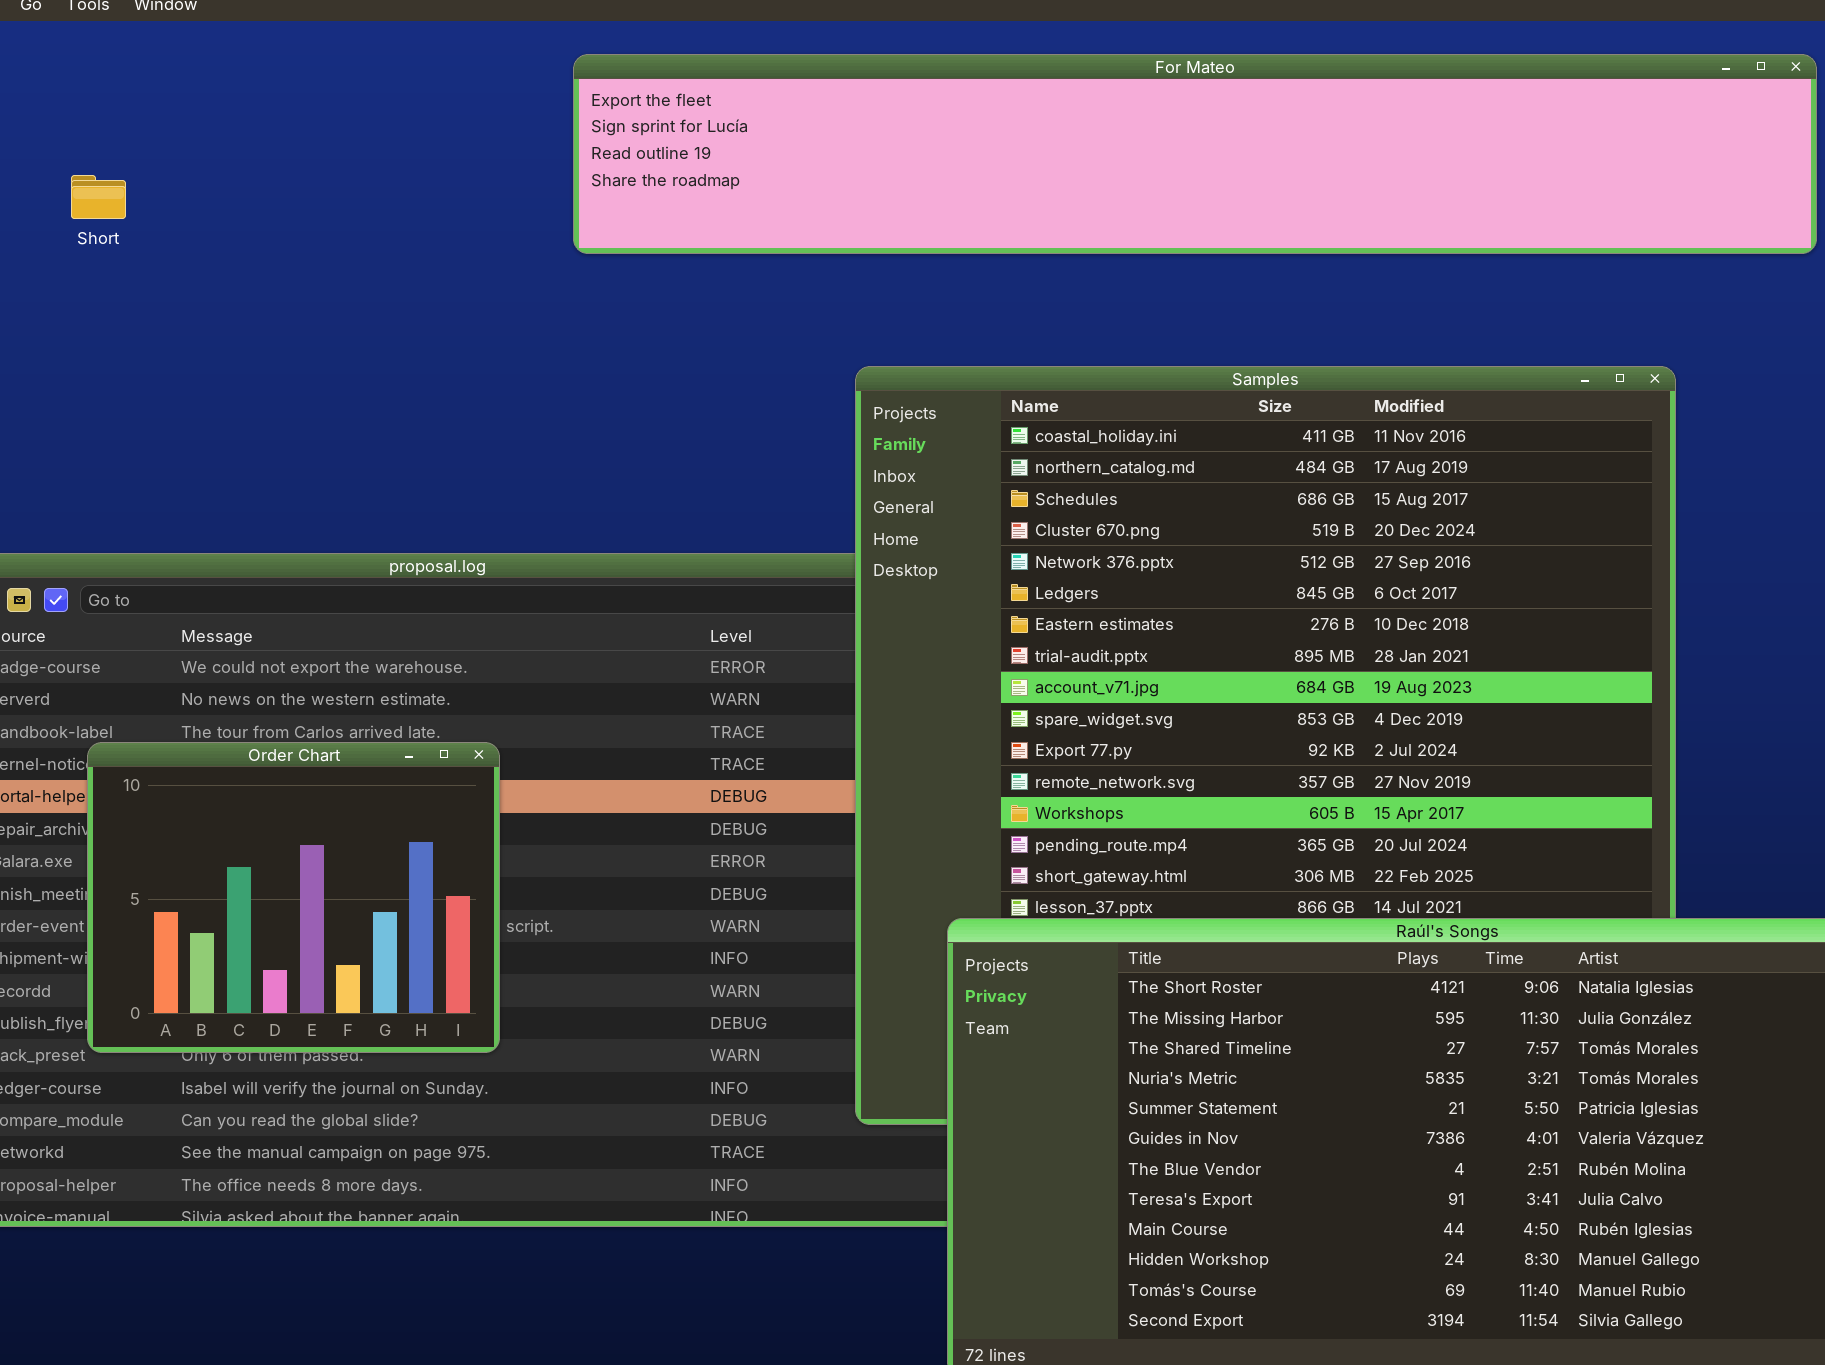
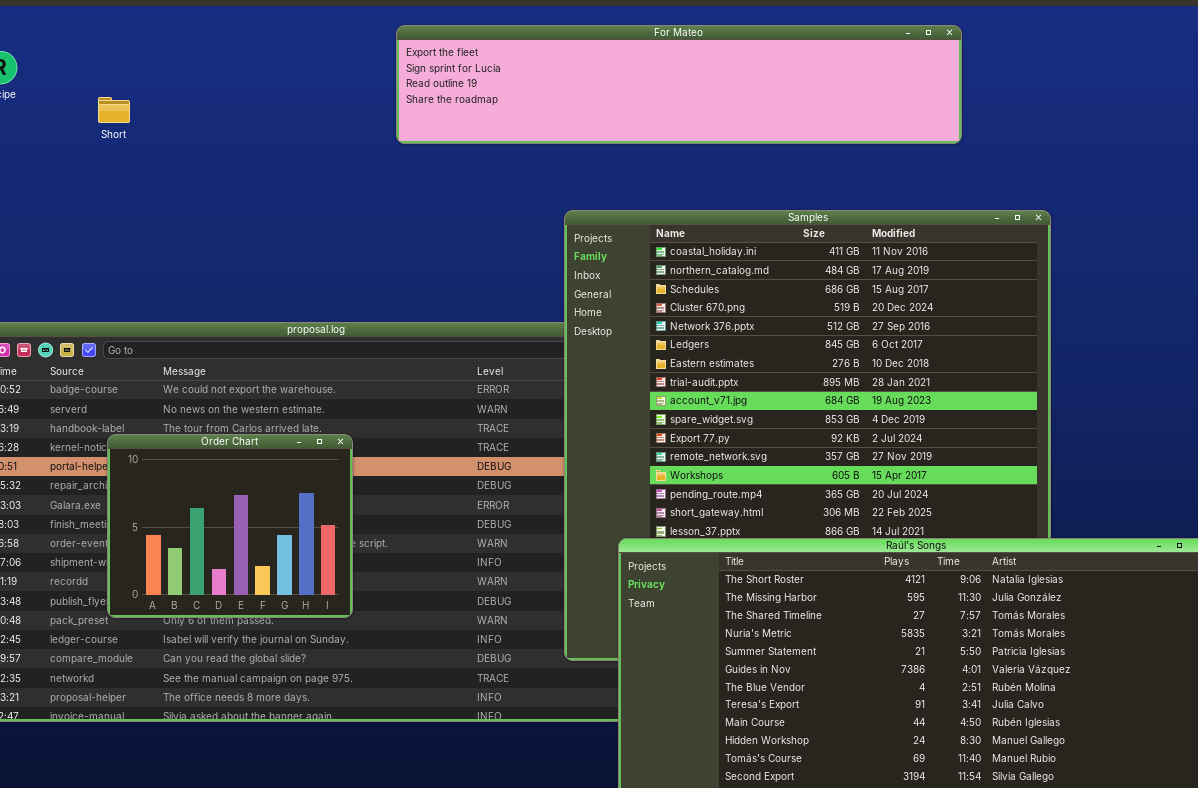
For Mateo: [573,54,1817,254] -> [396,25,962,144], resized

